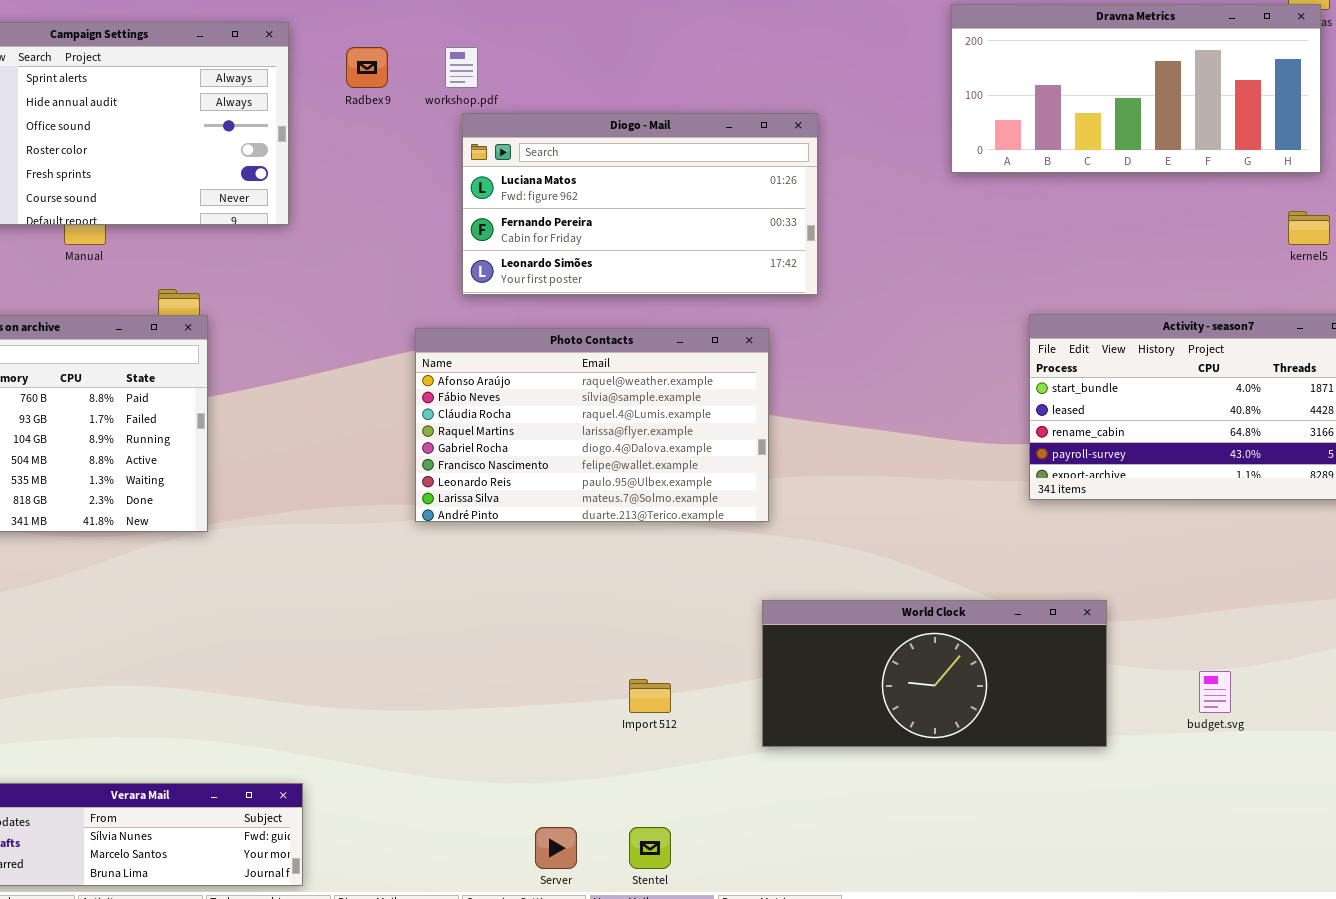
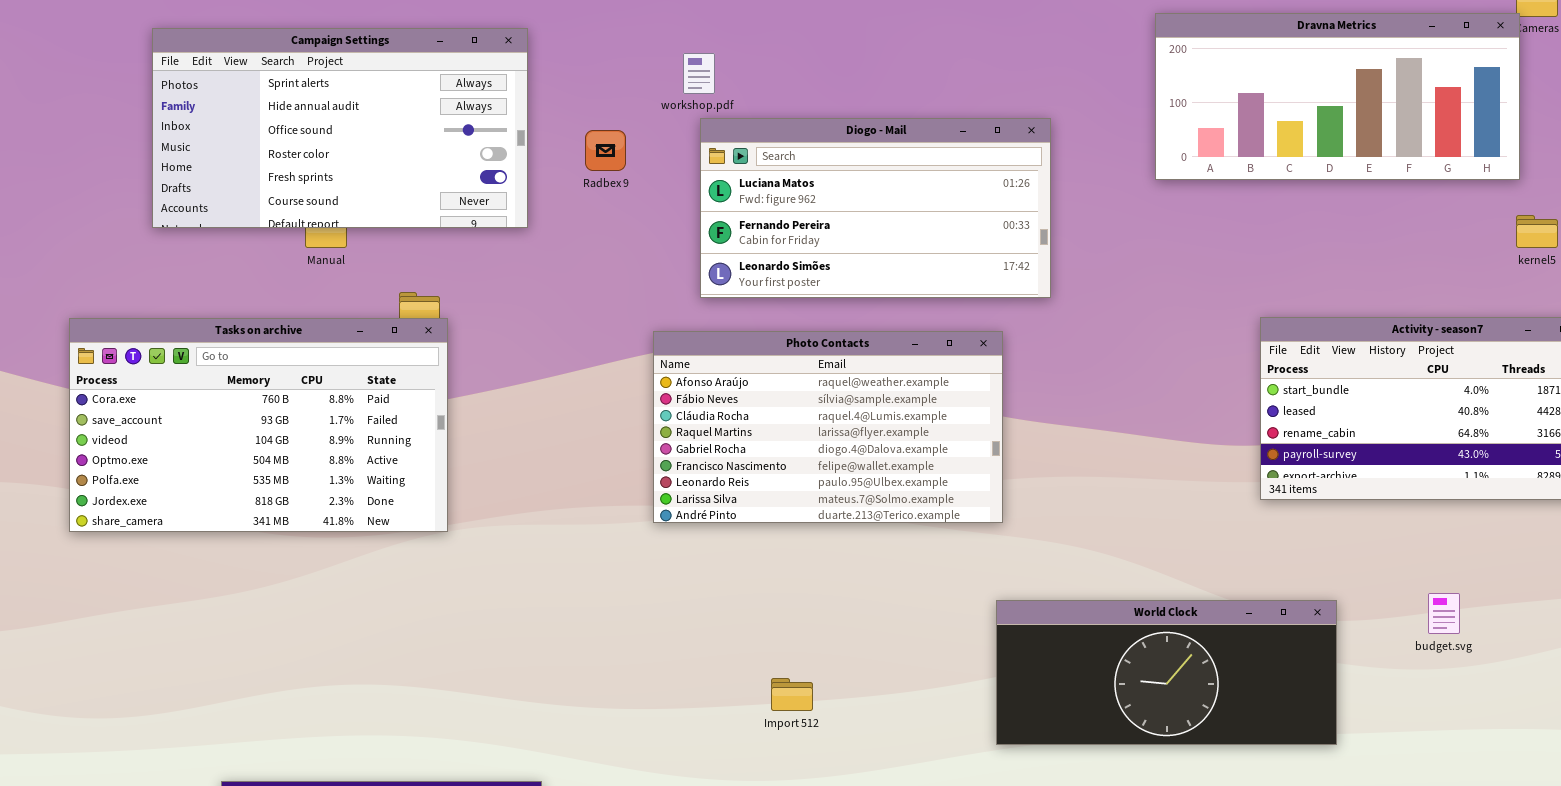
Dravna Metrics: [951,4,1321,173] -> [1155,13,1520,180], moved
Radbex 9: [346,47,388,88] -> [585,130,626,171], moved
budget.svg: [1199,671,1231,713] -> [1428,593,1460,634], moved
Import 512: [629,679,671,713] -> [771,678,813,711], moved

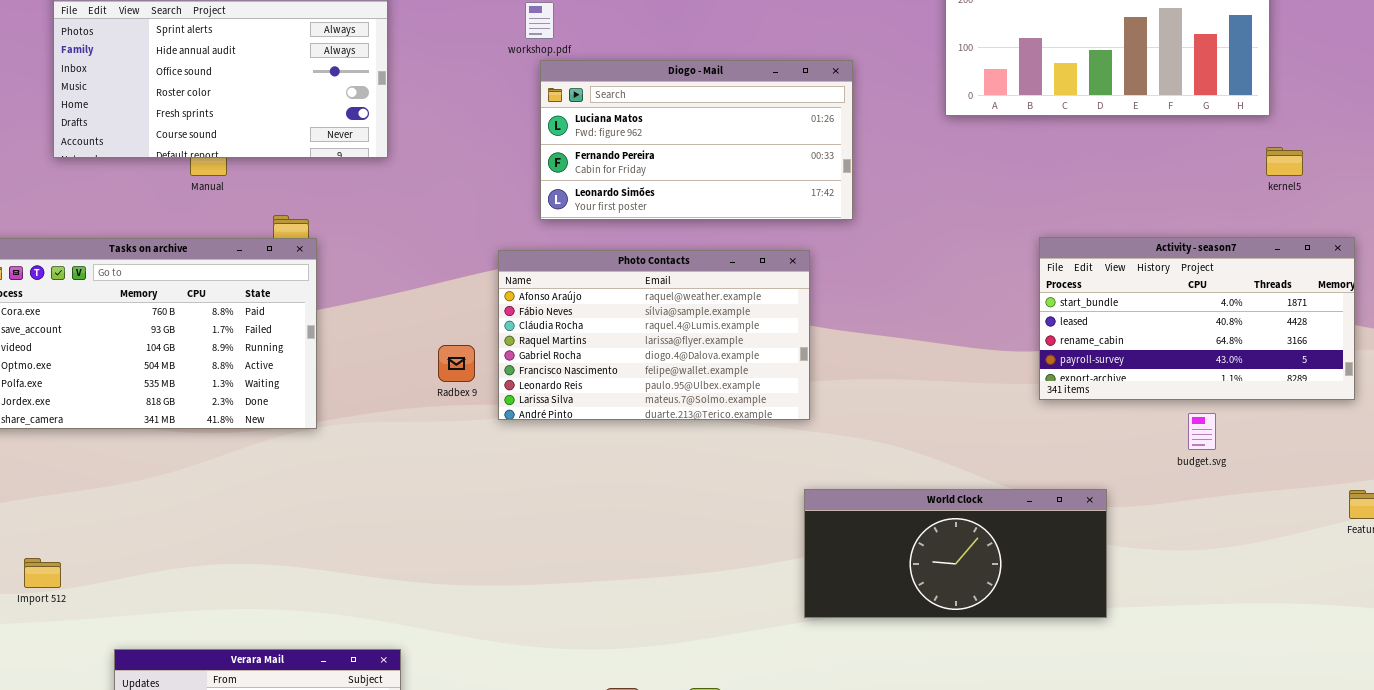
Radbex 9: [585,130,626,171] -> [438,345,475,382], moved
budget.svg: [1428,593,1460,634] -> [1188,413,1216,450], moved
Import 512: [771,678,813,711] -> [24,558,61,588], moved

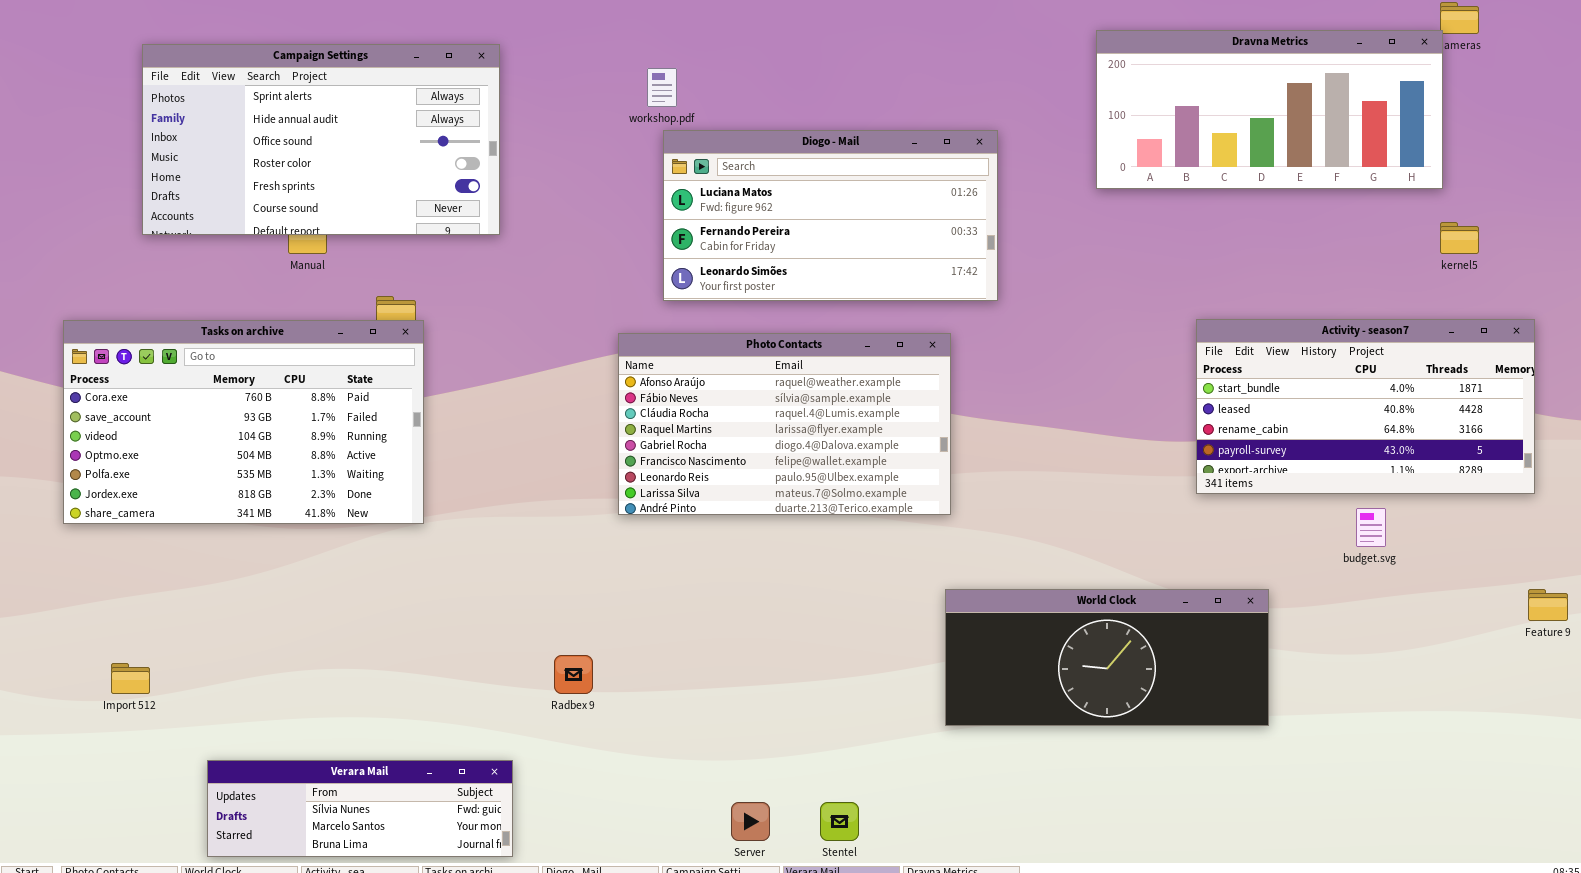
Radbex 9: [438,345,475,382] -> [554,655,593,694], moved

